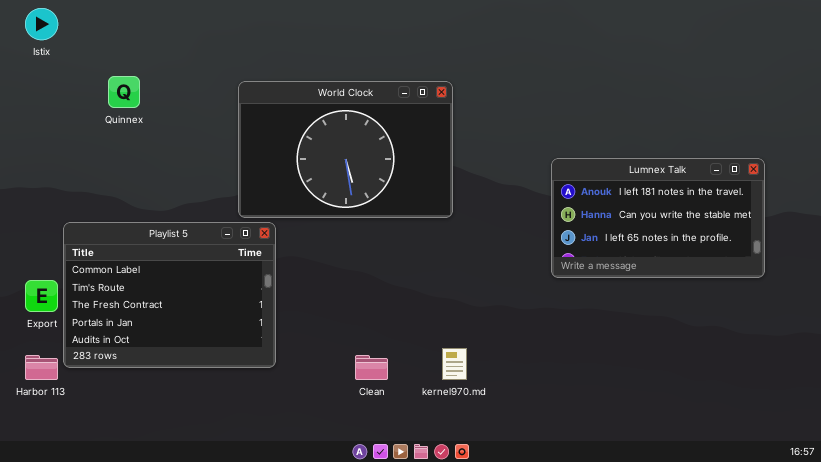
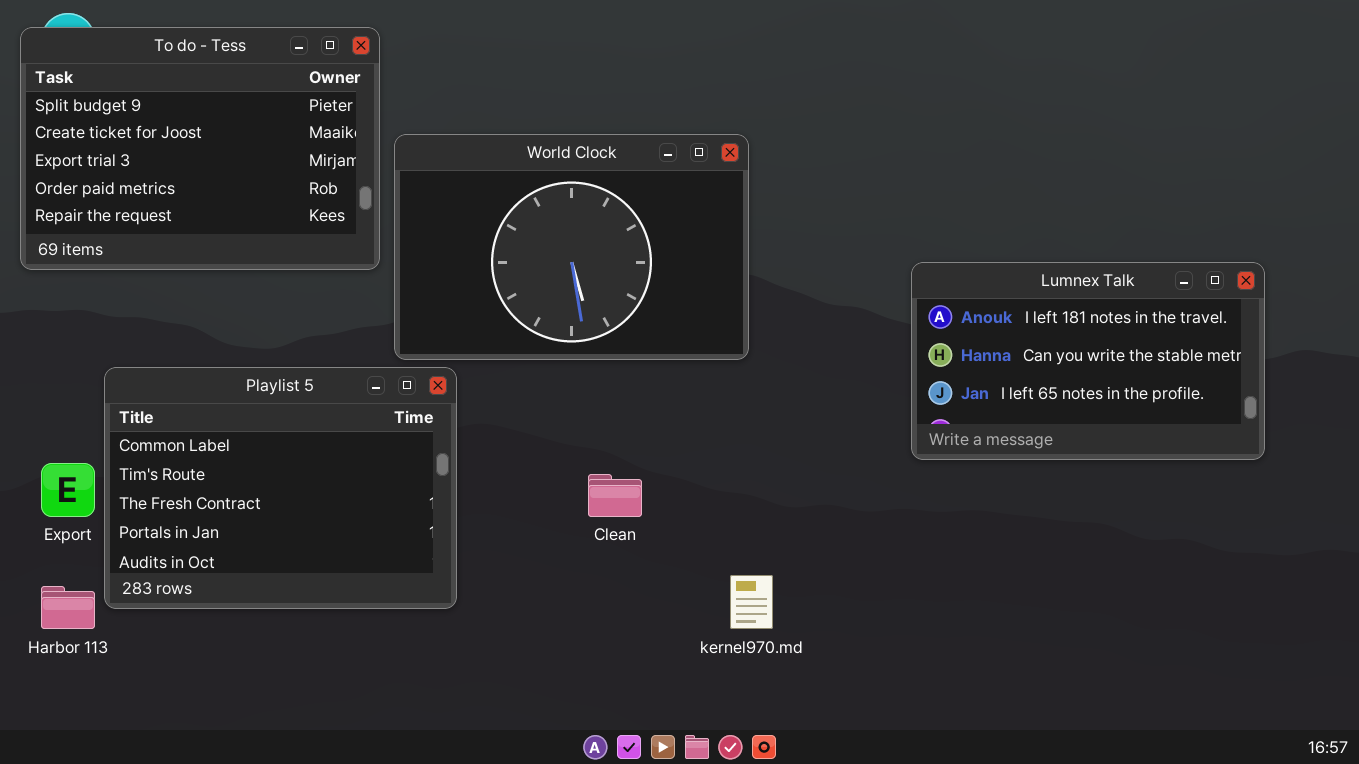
To do - Tess: none -> [20,27,380,270], opened
Clean: [355,355,388,380] -> [588,474,642,517], moved

